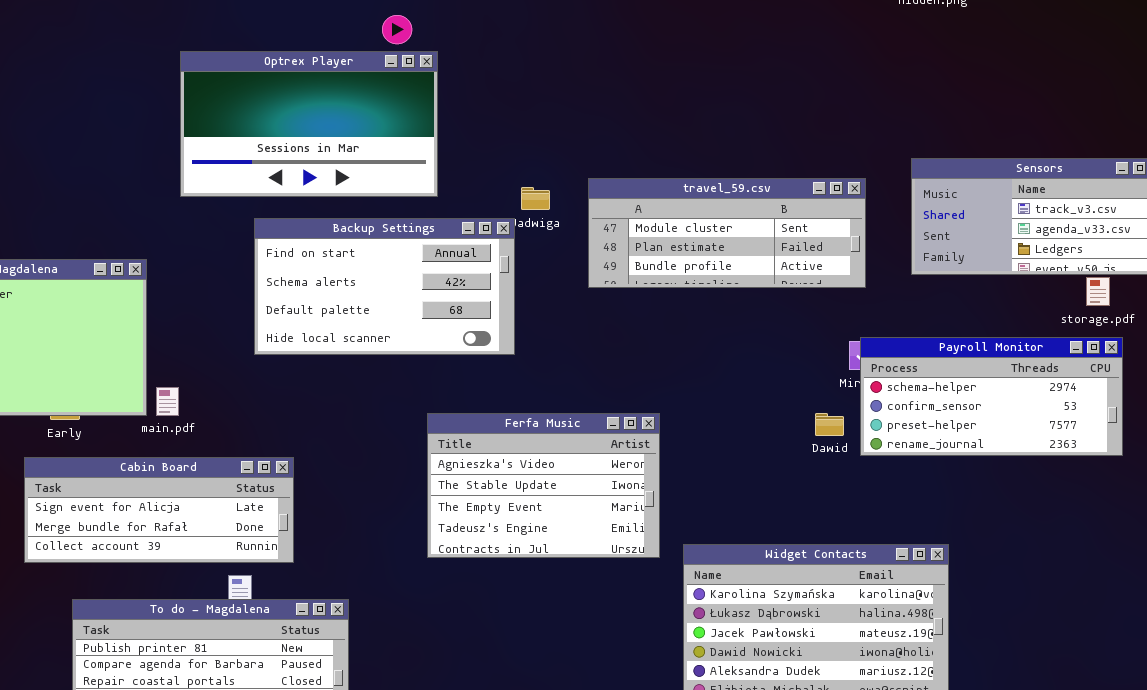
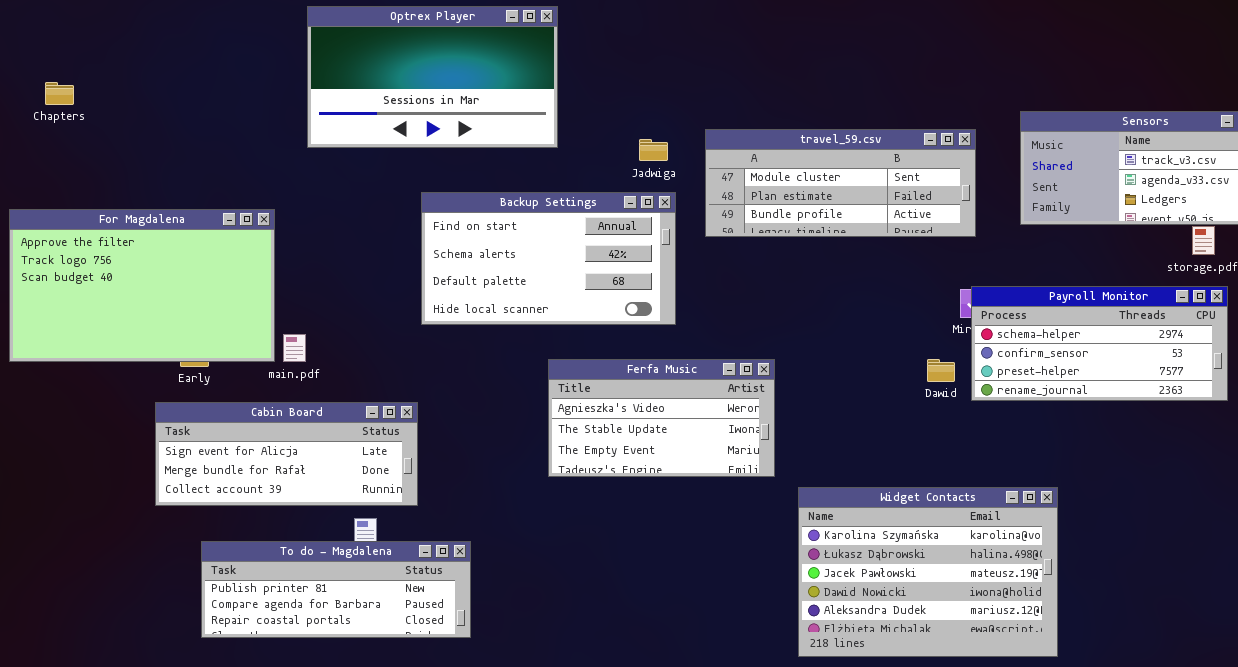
Backup Settings: [254,218,515,355] -> [421,192,676,325], moved
Ferfa Music: [427,413,660,558] -> [548,359,775,477], resized

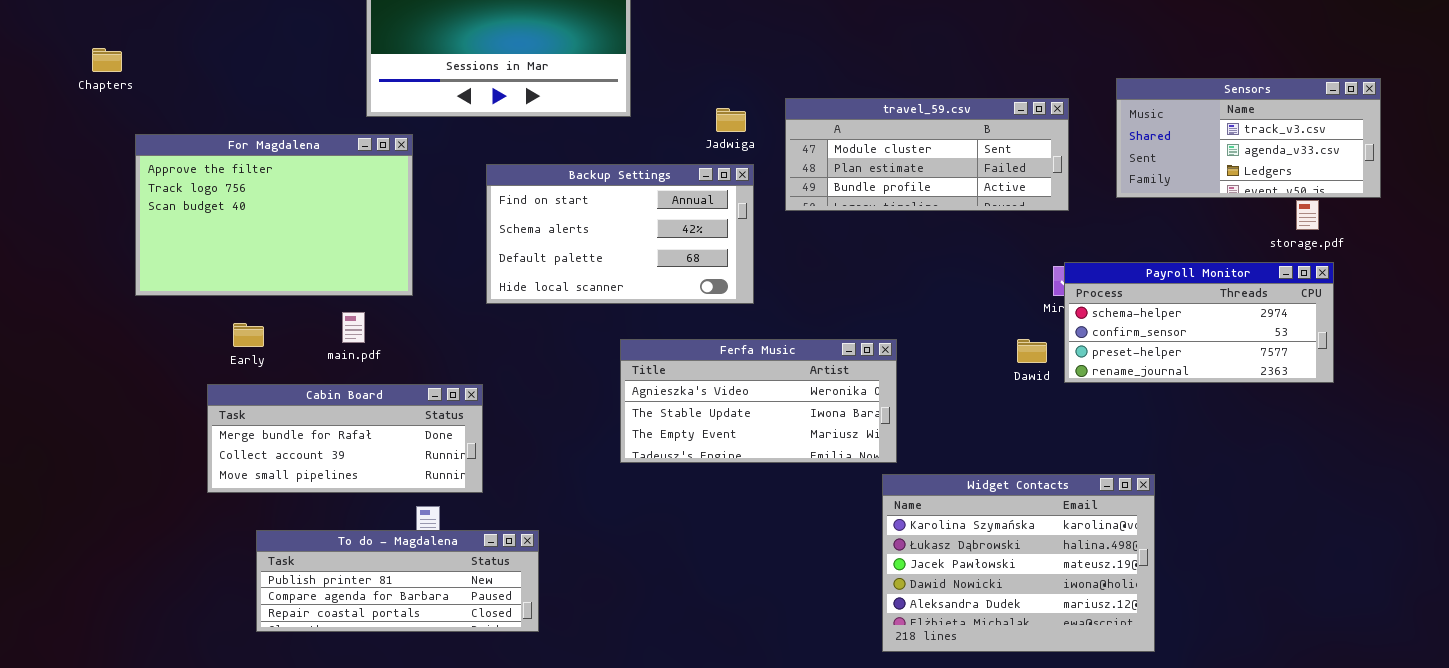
For Magdalena: [9,209,275,362] -> [135,134,413,296], moved
Ferfa Music: [548,359,775,477] -> [620,339,897,463], resized
Cabin Board: [155,402,418,506] -> [207,384,483,493], scrolled down 1 row

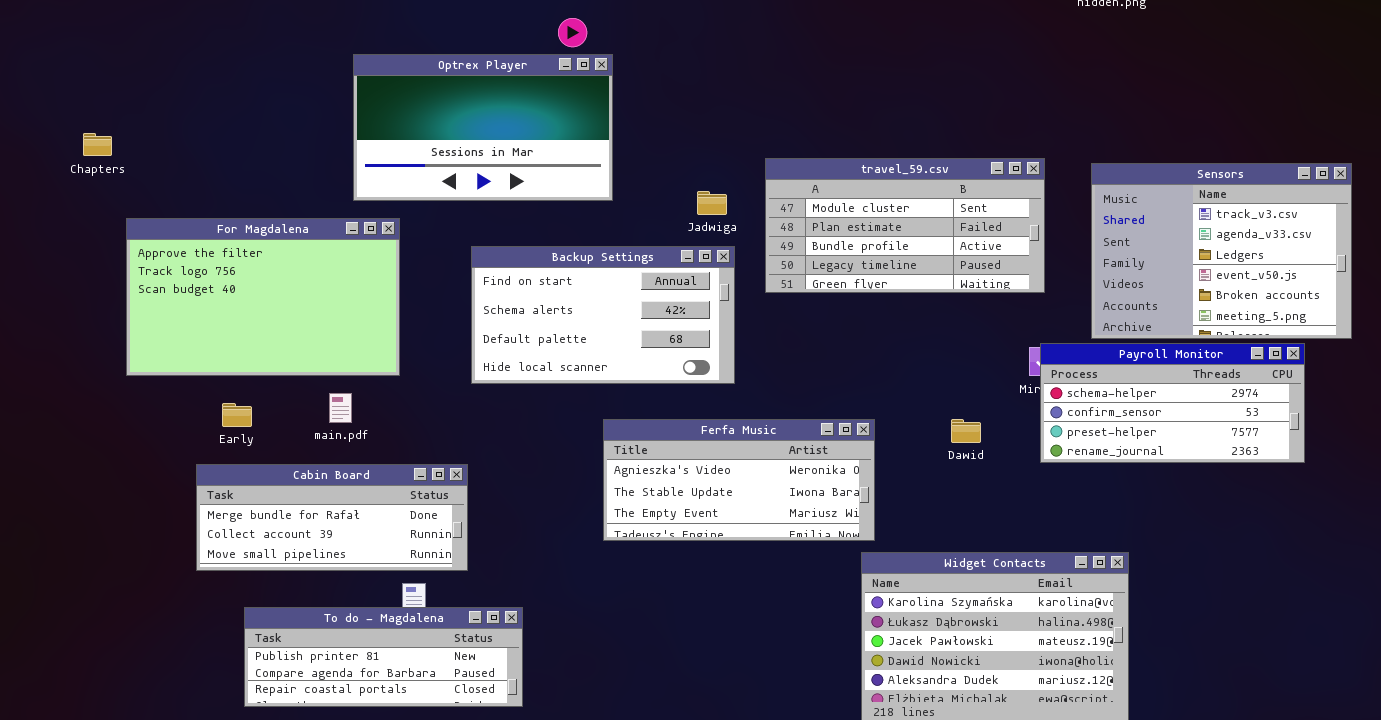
Sensors: [1116,78,1381,198] -> [1091,163,1352,339], resized
travel_59.csv: [785,98,1069,211] -> [765,158,1045,293], resized
Dawid: [1017,339,1047,363] -> [951,419,981,443], moved

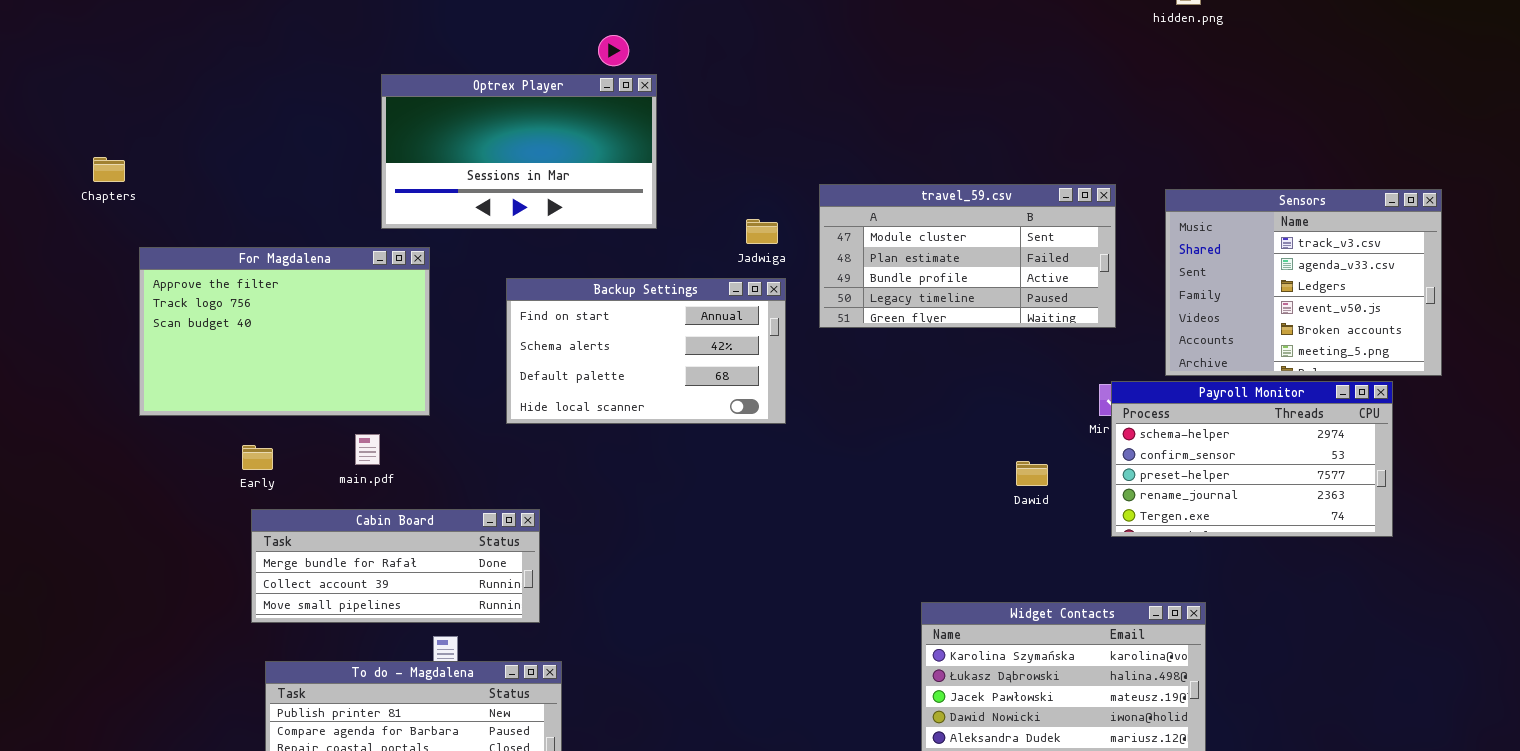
Payroll Monitor: [1040,343,1305,463] -> [1111,381,1393,537], resized
Ferfa Music: [603,419,875,541] -> none, closed
Cabin Board: [196,464,468,571] -> [251,509,540,623], moved

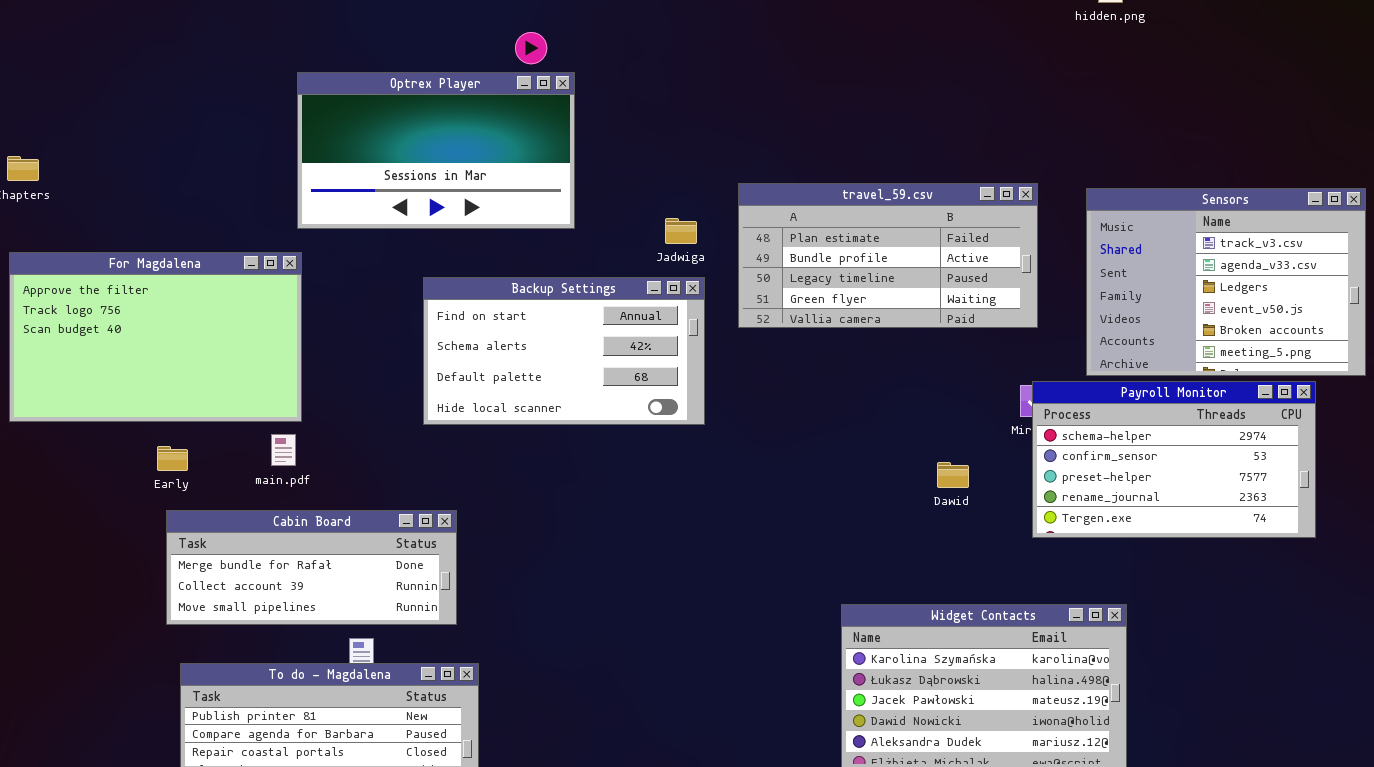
travel_59.csv: [819,184,1116,328] -> [738,183,1038,328], scrolled down 1 row
For Magdalena: [139,247,430,416] -> [9,252,302,422], moved

